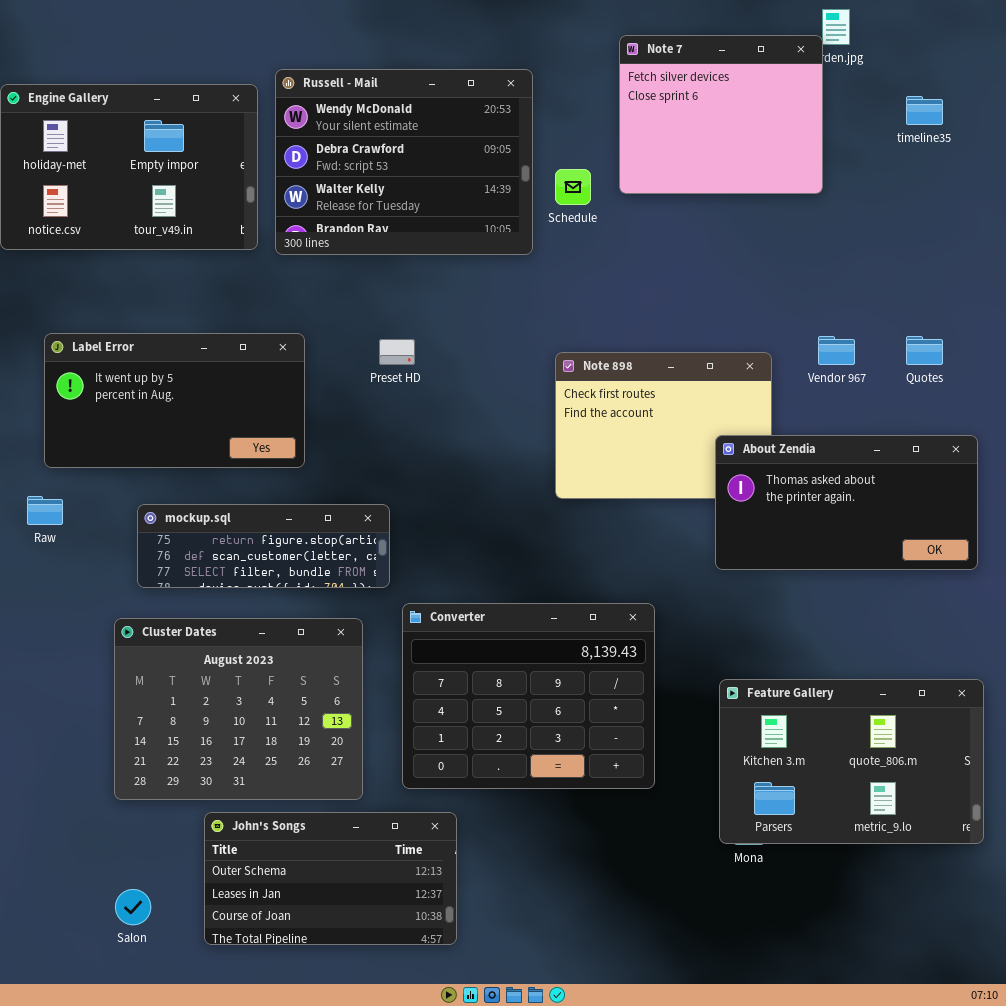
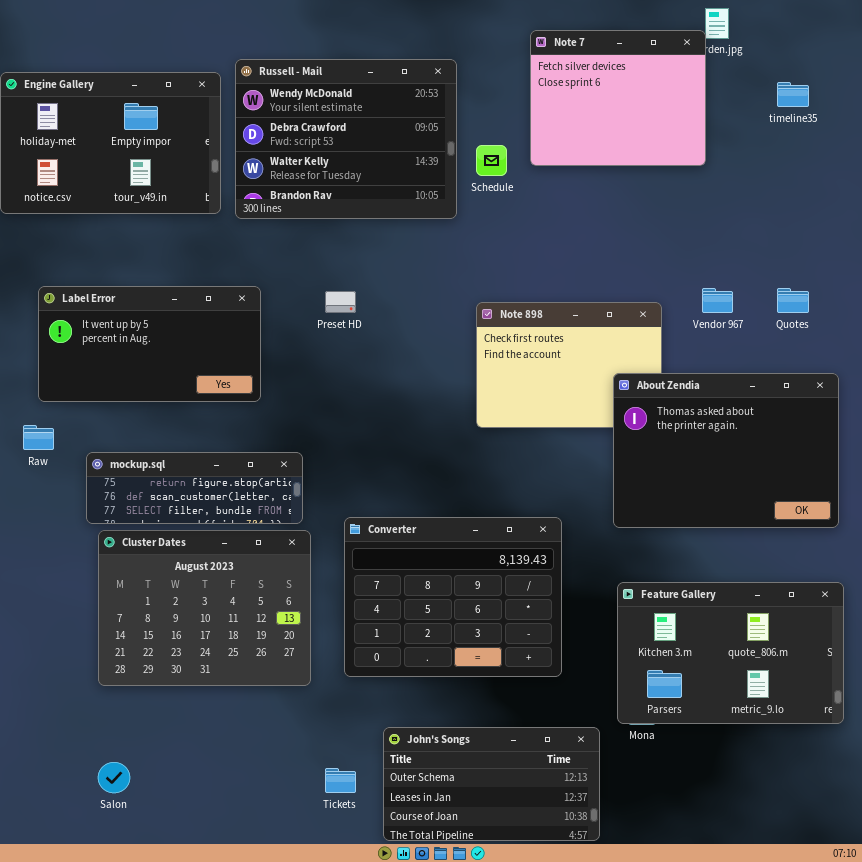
About Zendia: [715,435,978,570] -> [613,373,839,528], resized
mockup.sql: [137,504,390,588] -> [86,452,303,524], moved
John's Songs: [204,812,457,945] -> [383,727,600,841], moved

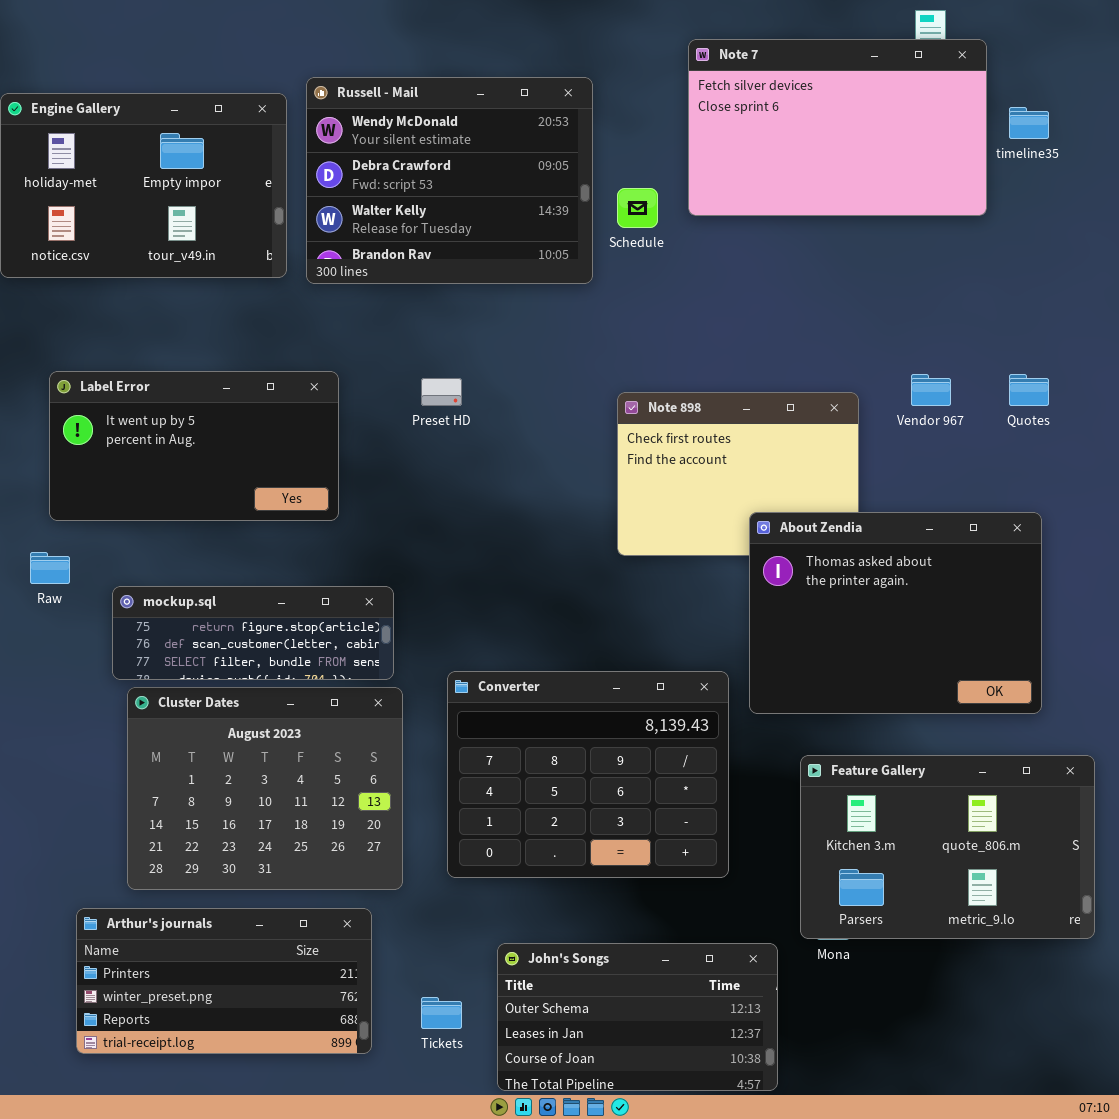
Note 7: [530,30,706,166] -> [688,39,987,216], resized
About Zendia: [613,373,839,528] -> [749,512,1042,714], moved
Arthur's journals: none -> [76,908,372,1054], opened

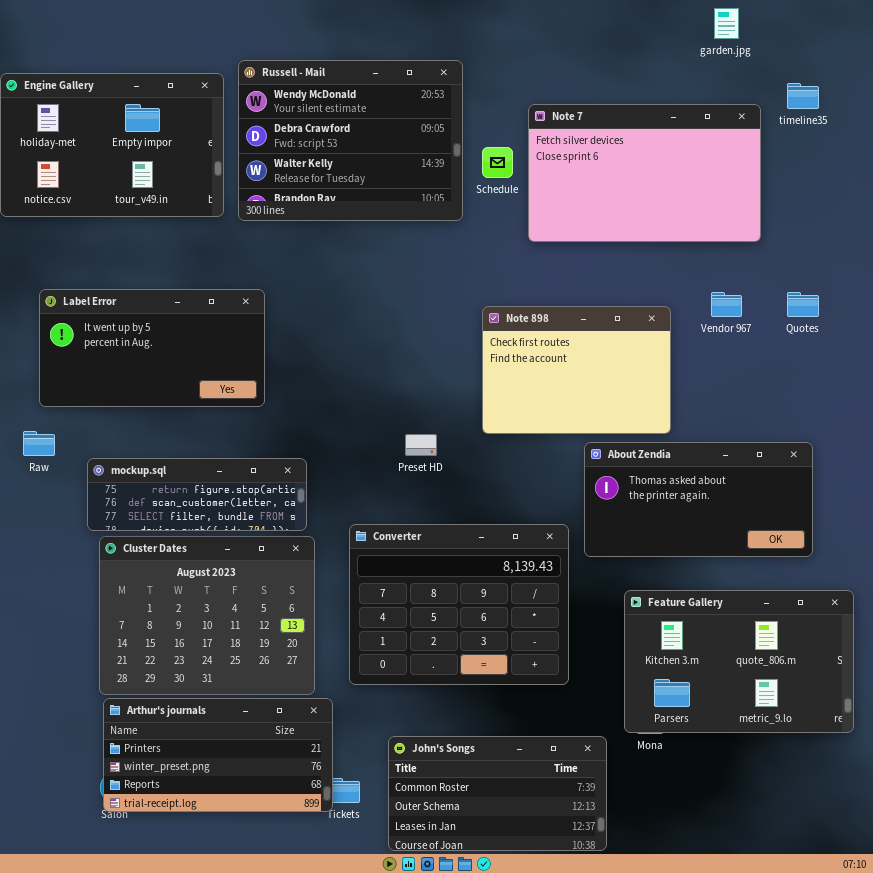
Note 7: [688,39,987,216] -> [528,104,761,242], moved
Preset HD: [421,378,462,406] -> [405,434,437,456], moved
About Zendia: [749,512,1042,714] -> [584,442,813,557], resized
Arthur's journals: [76,908,372,1054] -> [103,698,333,812], moved
John's Songs: [497,943,778,1091] -> [388,736,607,851], scrolled up 1 row

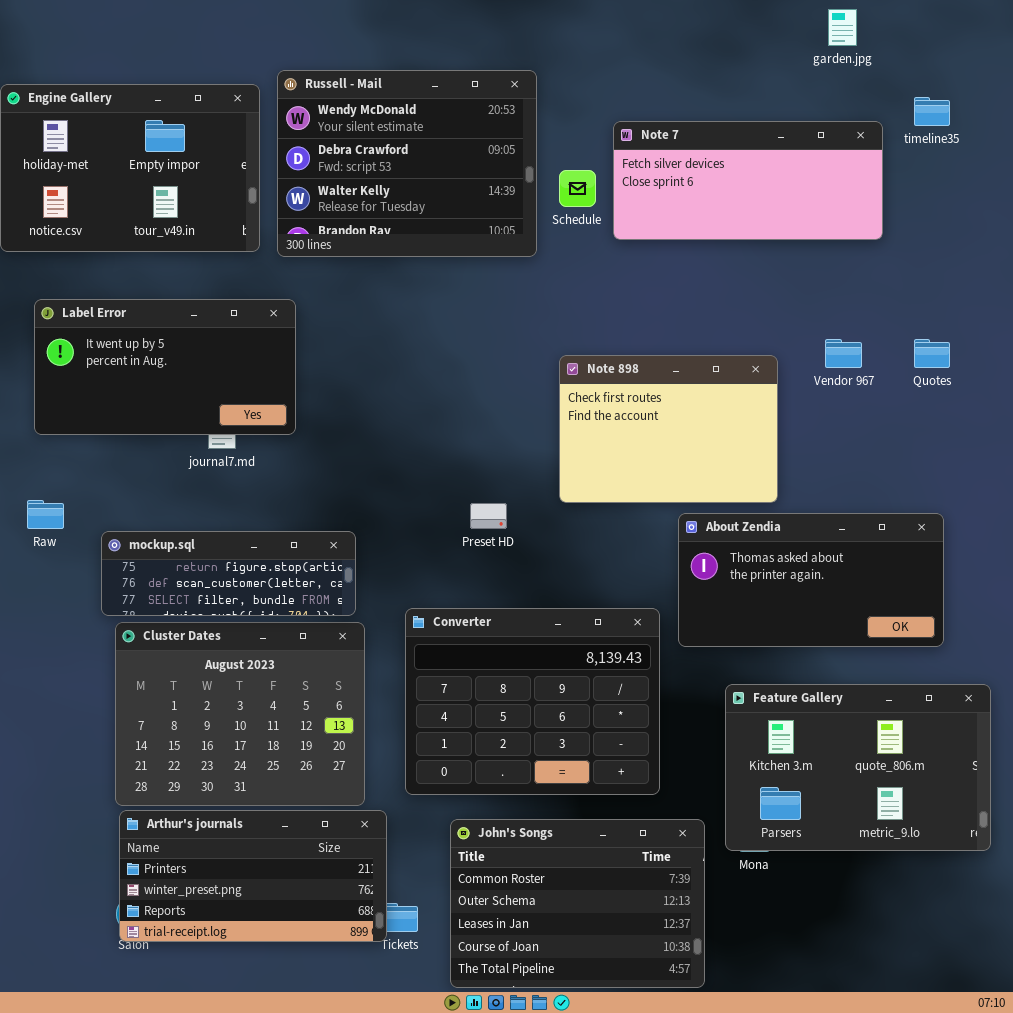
Note 7: [528,104,761,242] -> [613,121,883,240], resized
Label Error: [39,289,265,407] -> [34,299,296,435], moved
John's Songs: [388,736,607,851] -> [450,819,705,988], resized

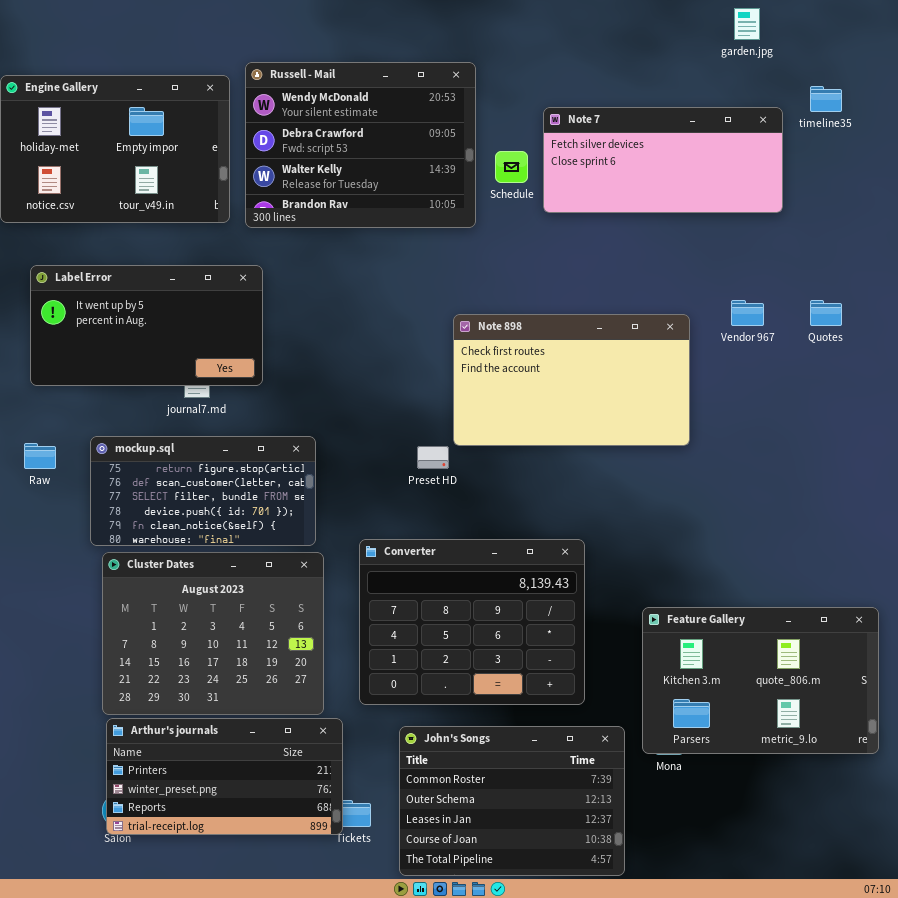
Note 898: [559,355,778,503] -> [453,314,690,446], resized
About Zendia: [678,513,944,647] -> none, closed
mockup.sql: [101,531,356,616] -> [90,436,316,546], resized

